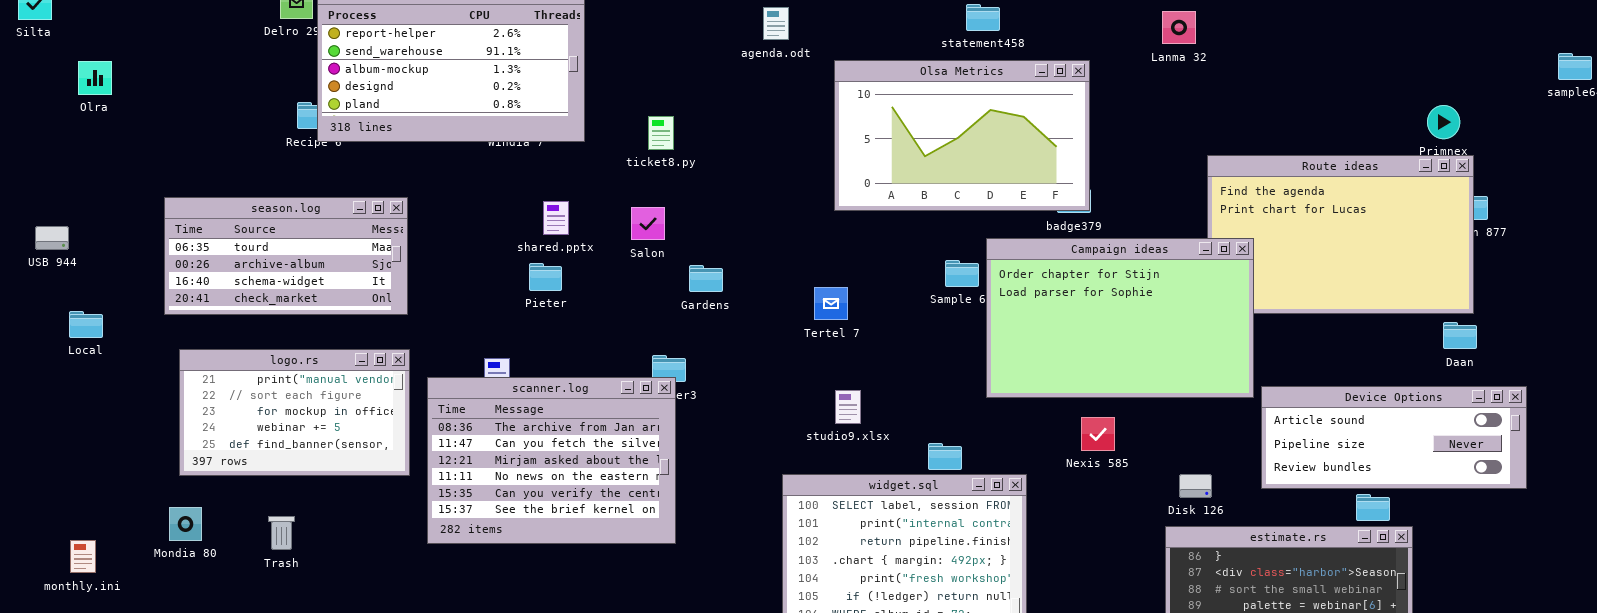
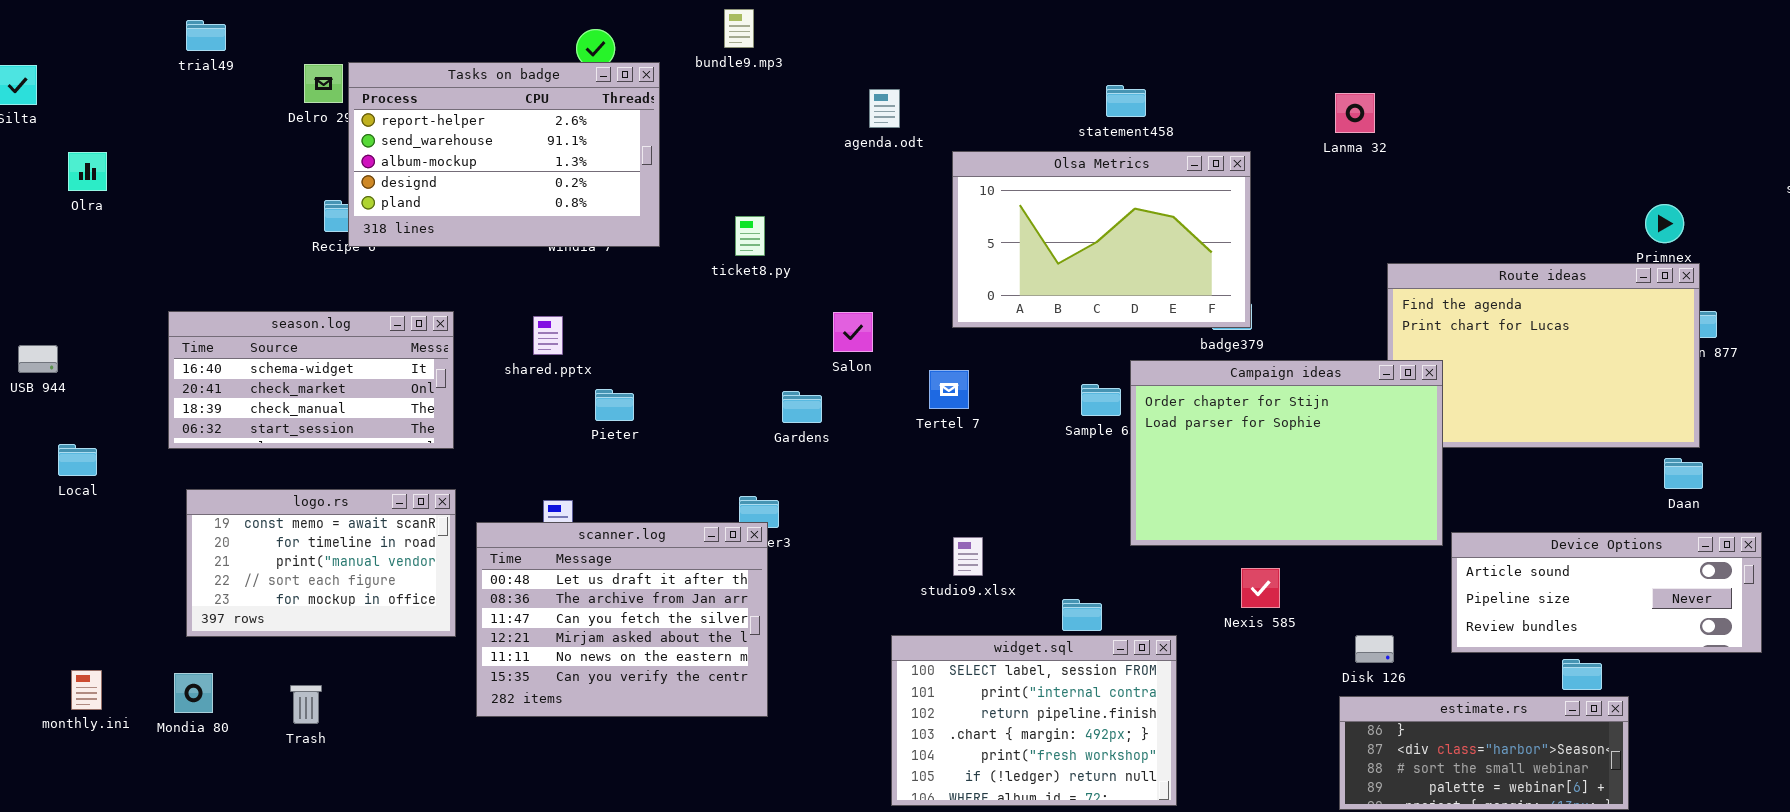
season.log: [164,197,408,315] -> [168,311,454,449], scrolled down 2 rows
shared.pptx: [543,201,569,235] -> [533,316,563,355], moved
Salon: [631,207,665,240] -> [833,312,873,352], moved
Tertel 7: [814,287,848,320] -> [929,370,969,409], moved
logo.rs: [179,349,410,476] -> [186,489,456,637], scrolled up 2 rows
scanner.log: [427,377,676,544] -> [476,522,768,717], scrolled up 1 row
monthly.ini: [70,540,96,573] -> [71,670,102,710], moved

